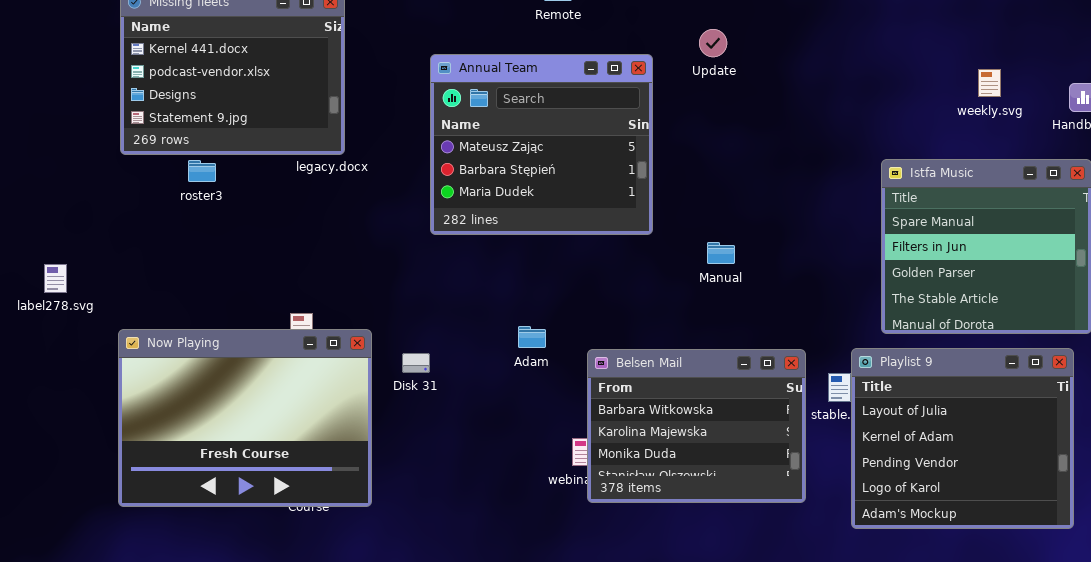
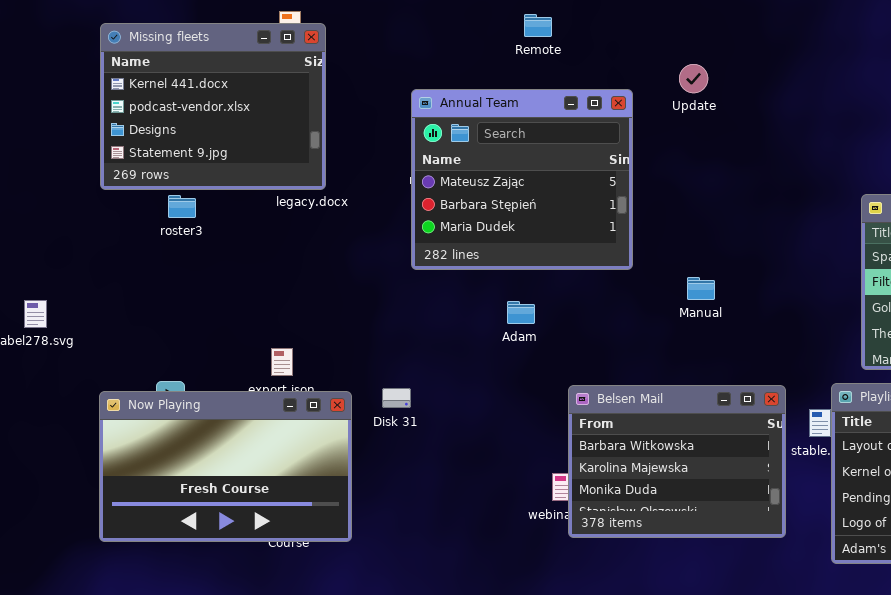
Adam: [518,326,546,348] -> [507,301,535,324], moved
Now Playing: [118,329,372,507] -> [99,391,352,542], resized

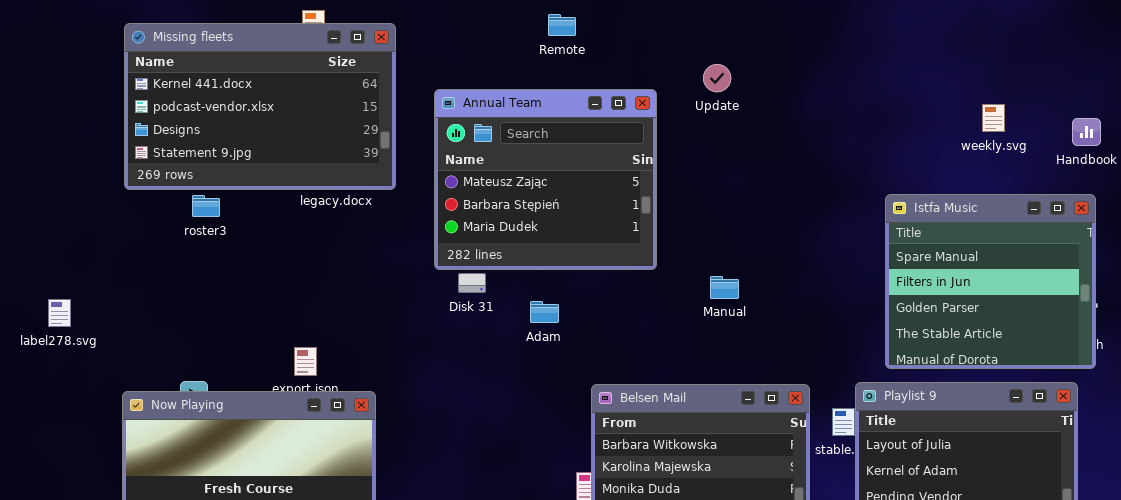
Missing fleets: [100,23,326,190] -> [124,23,396,190], resized
Disk 31: [382,388,411,408] -> [458,273,486,293], moved

